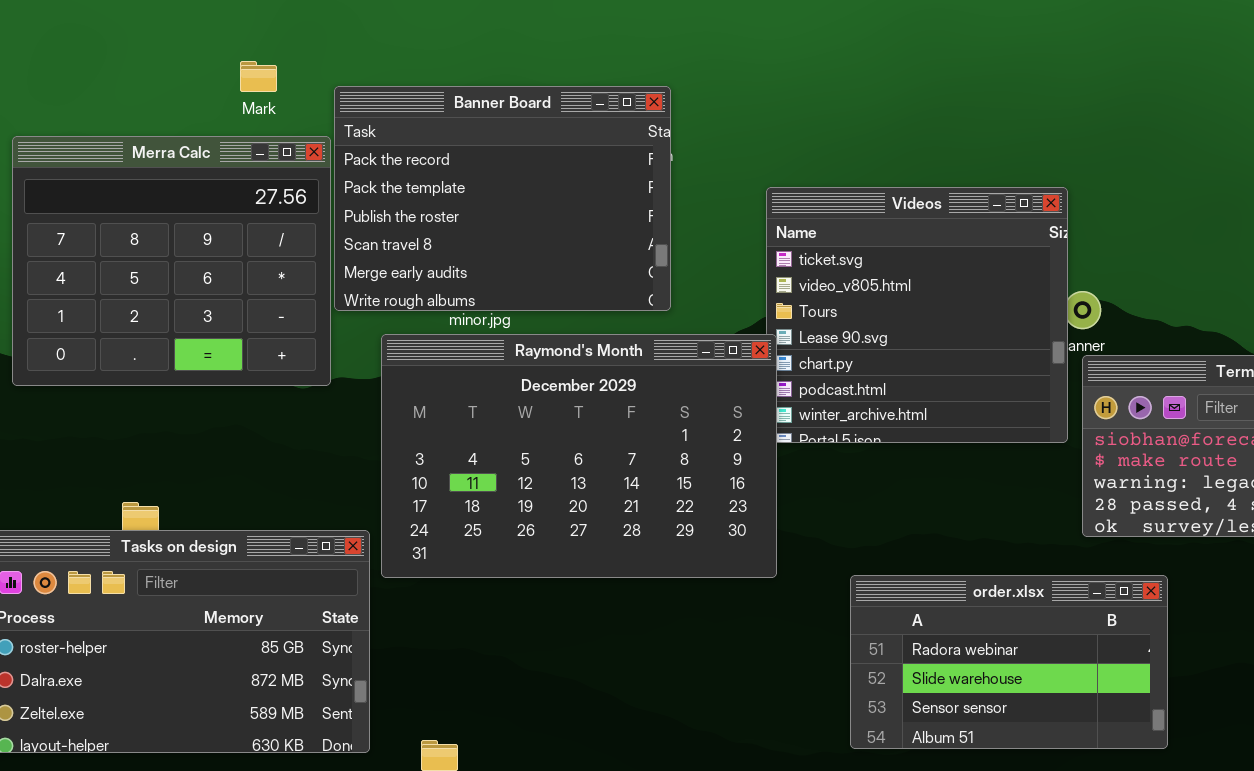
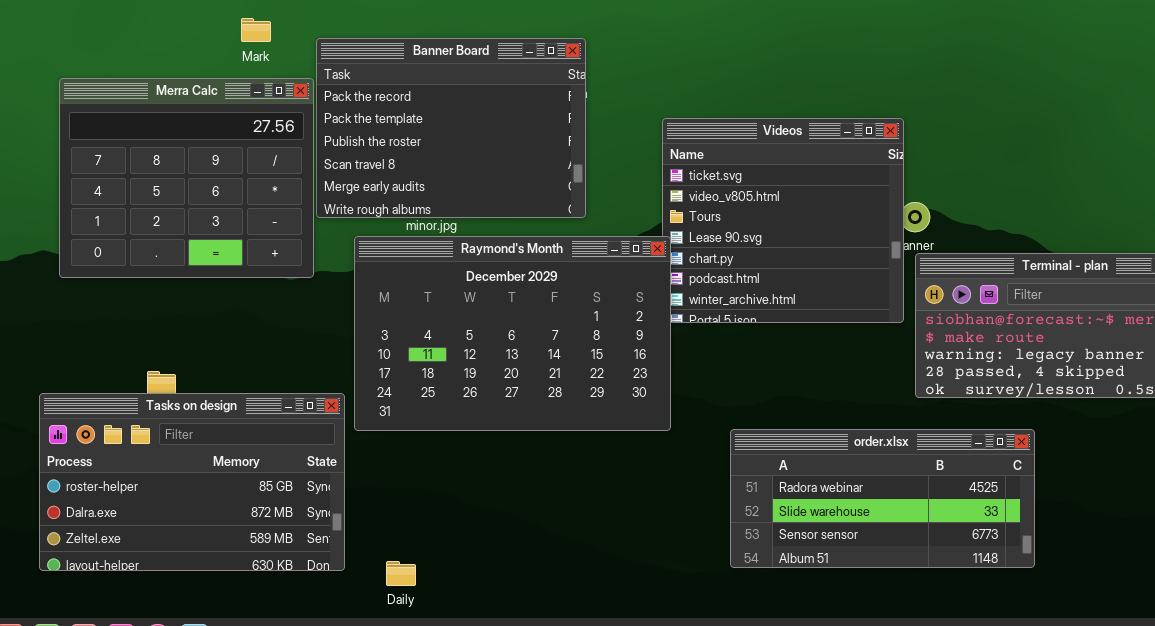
order.xlsx: [850,575,1168,749] -> [730,429,1035,568], resized

